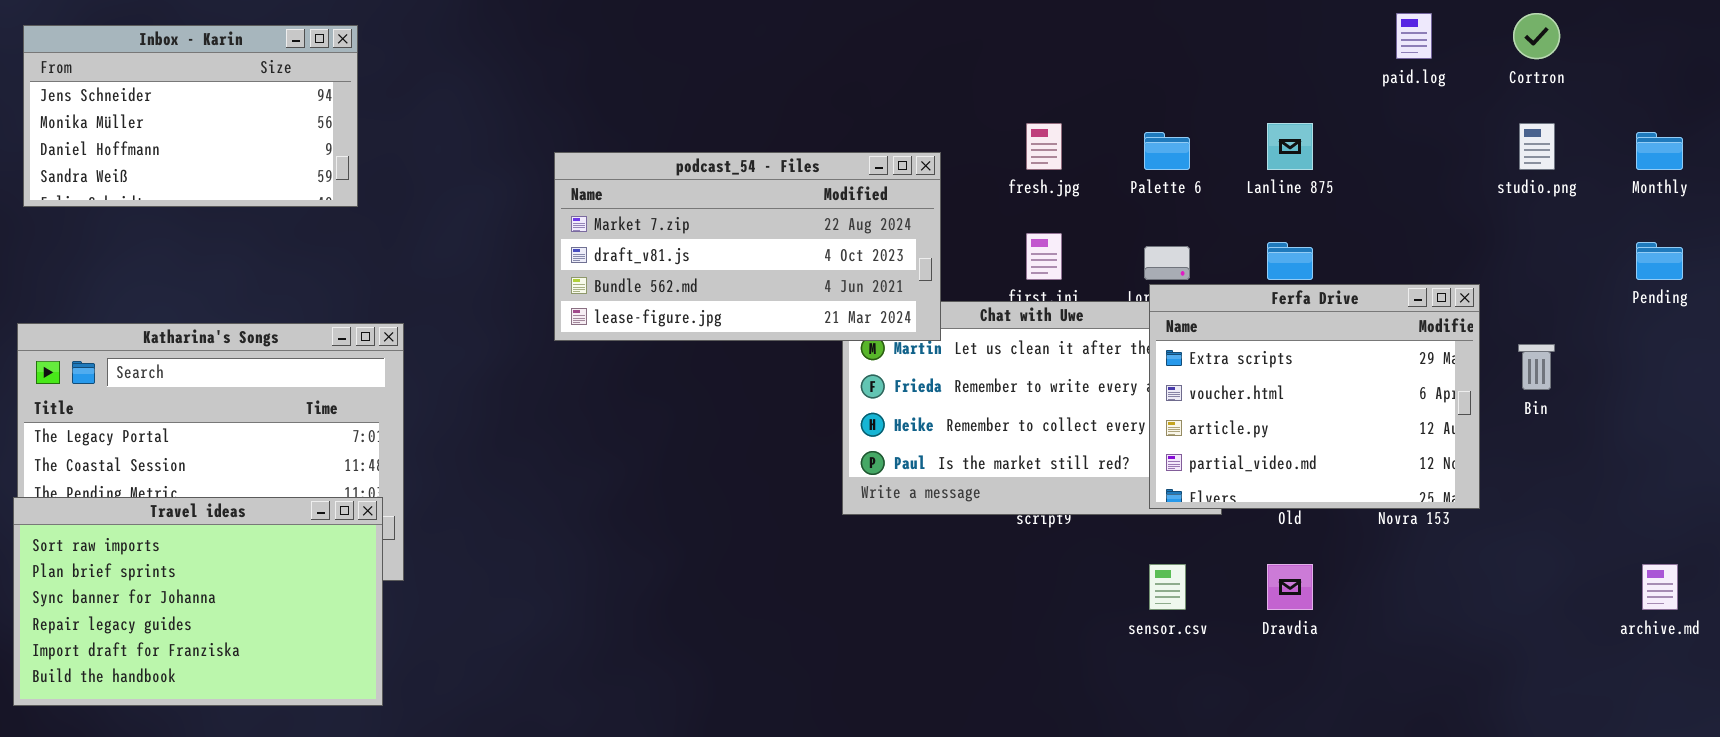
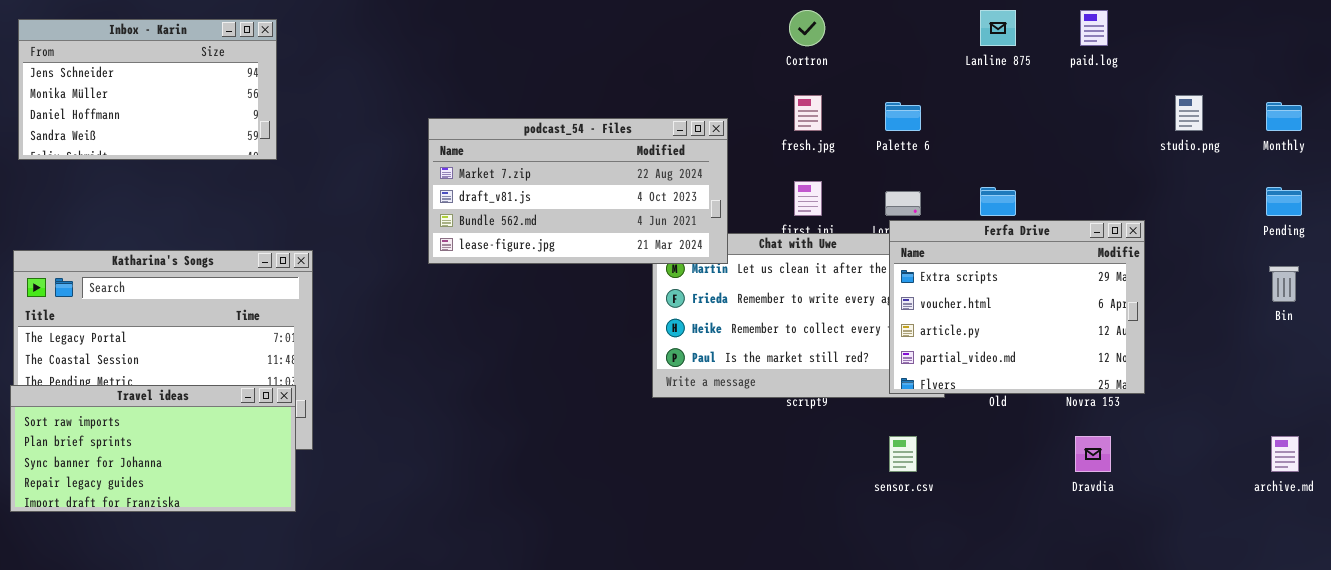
Cortron: [1513,13,1560,59] -> [789,10,825,46], moved
Lanline 875: [1267,123,1313,170] -> [980,10,1016,46], moved
Bin: [1518,344,1555,390] -> [1269,266,1299,302], moved
Travel ideas: [13,497,383,706] -> [10,385,296,512], resized
Dravdia: [1267,564,1313,610] -> [1075,436,1111,472], moved

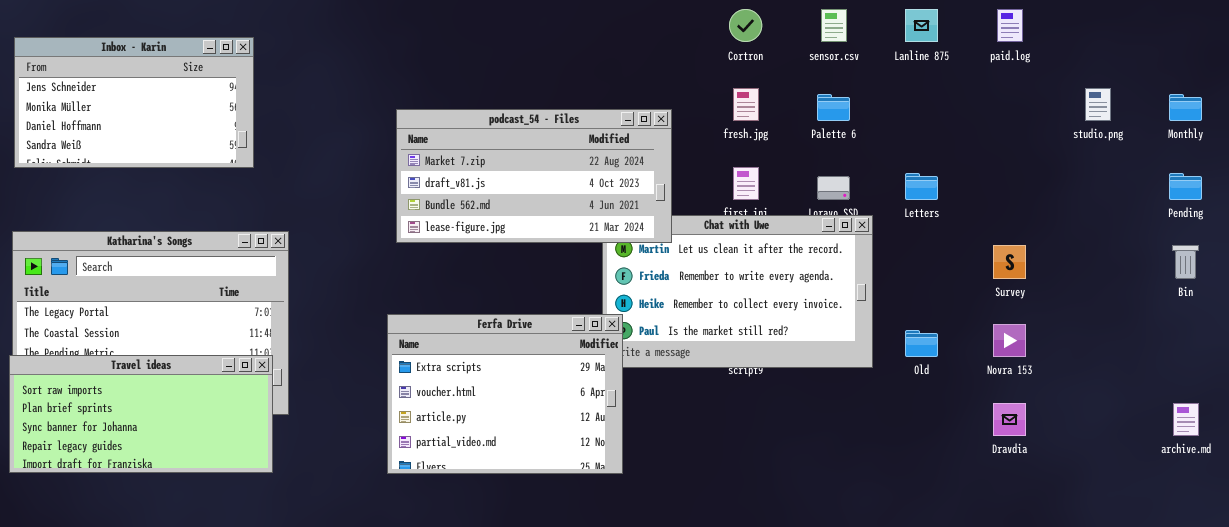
Inbox - Karin: [18,19,277,160] -> [14,37,254,168], moved
Ferfa Drive: [889,220,1145,394] -> [387,314,623,474], moved
sensor.csv: [889,436,917,472] -> [821,9,847,42], moved

